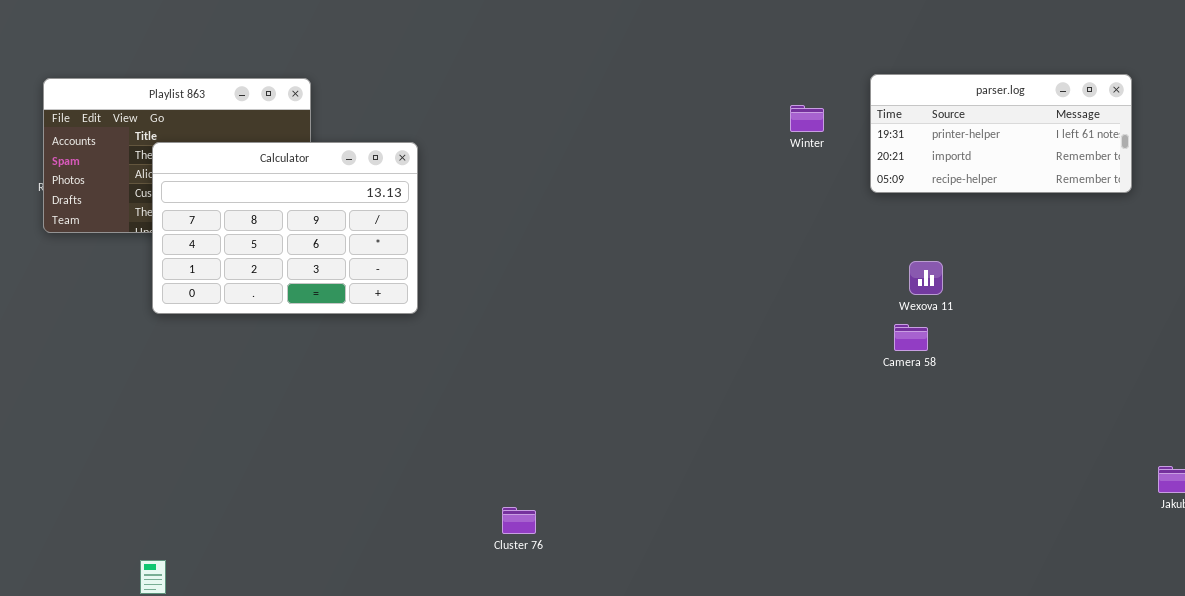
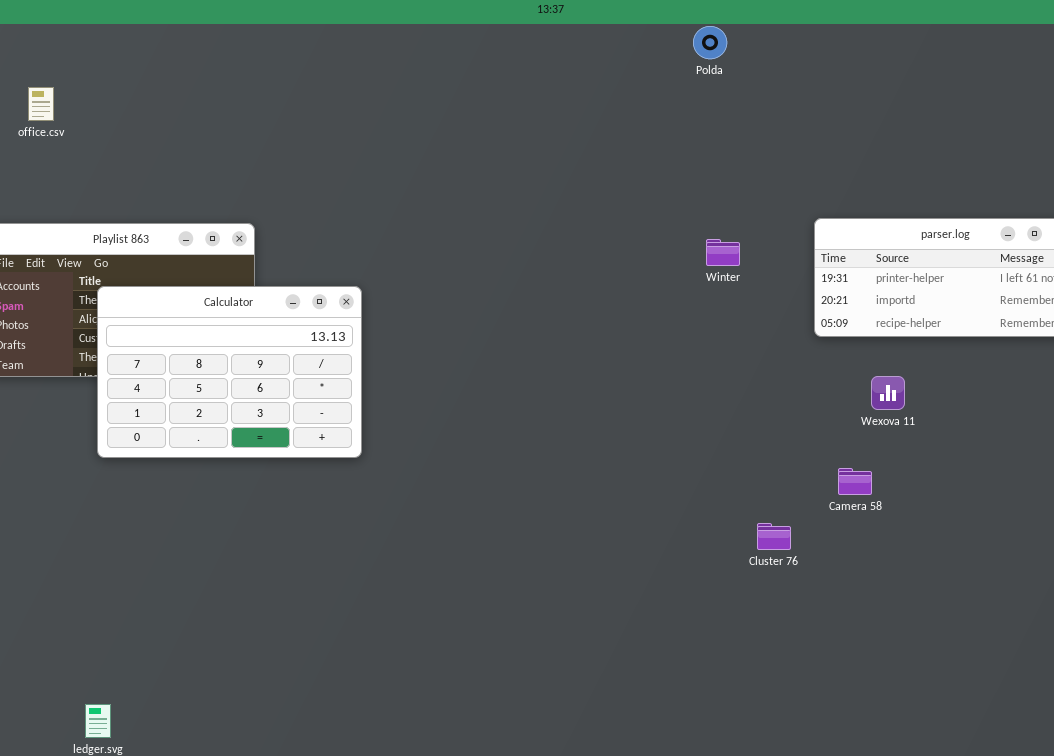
Winter: [790,105,824,132] -> [706,239,740,266], moved
Wexova 11: [909,261,943,295] -> [871,376,905,410], moved
Cluster 76: [502,507,536,534] -> [757,523,791,550], moved

